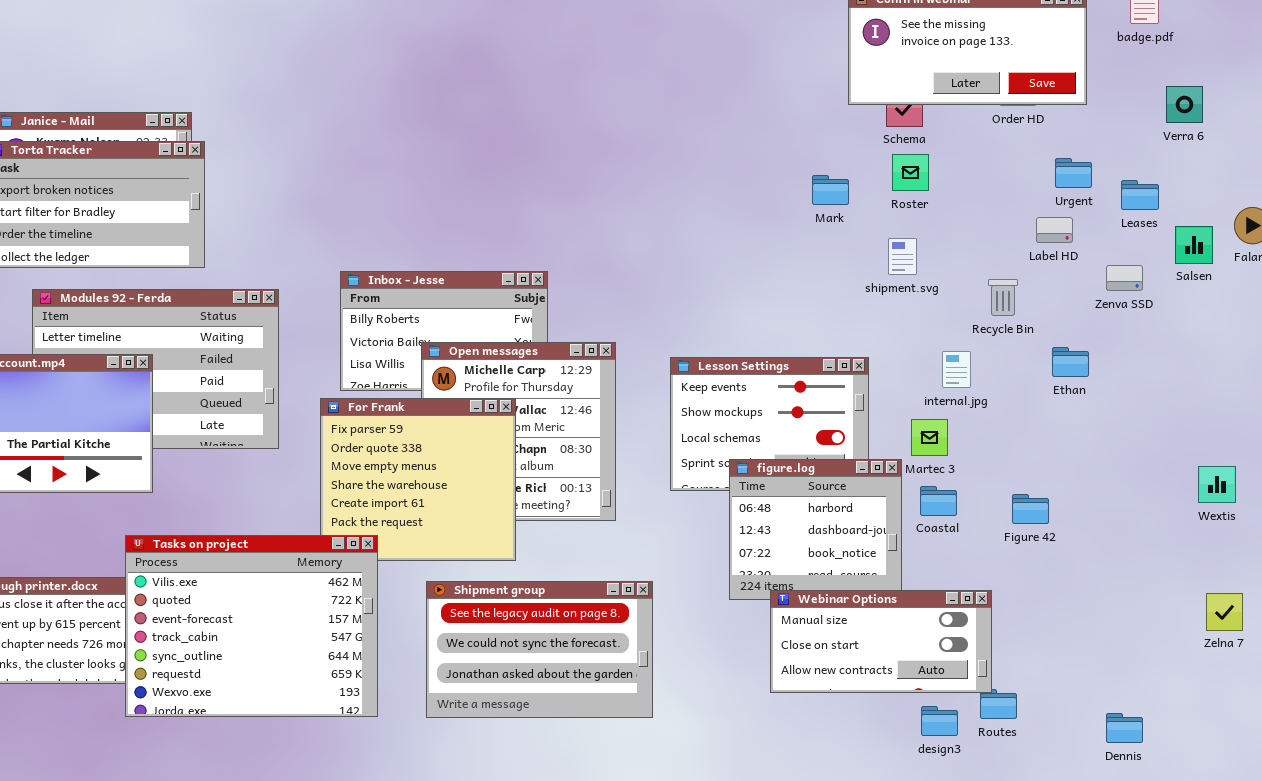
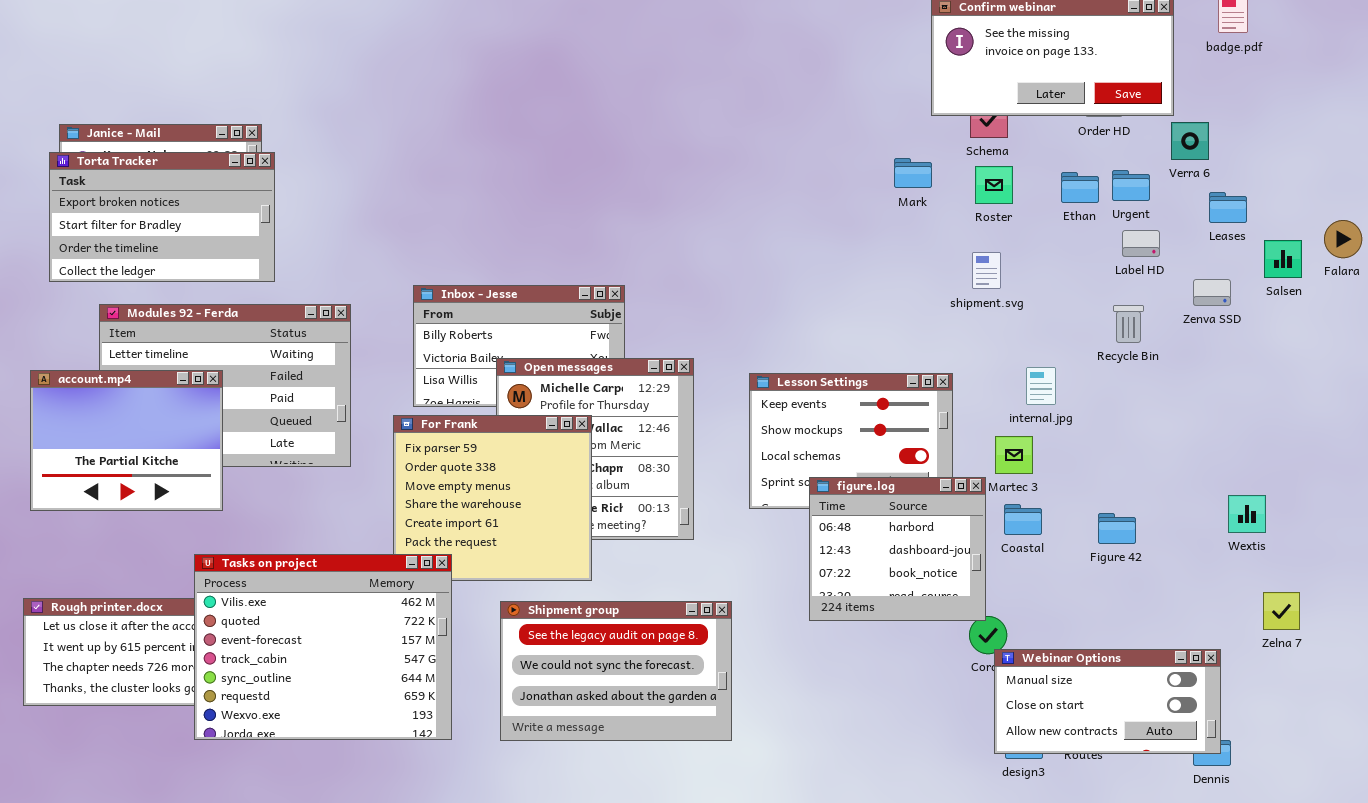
Verra 6: [1166,86,1203,123] -> [1171,122,1209,160], moved
Urgent: [1055,158,1092,188] -> [1112,170,1150,201], moved
Mark: [812,175,849,205] -> [894,158,932,188], moved
Recycle Bin: [988,279,1018,316] -> [1113,305,1144,343], moved
Ethan: [1052,347,1089,377] -> [1061,172,1099,203], moved
Wextis: [1198,466,1236,503] -> [1228,495,1266,533], moved
Webinar Options: [770,590,992,693] -> [994,649,1221,754], moved
Zelna 7: [1206,593,1243,631] -> [1263,592,1300,630], moved

